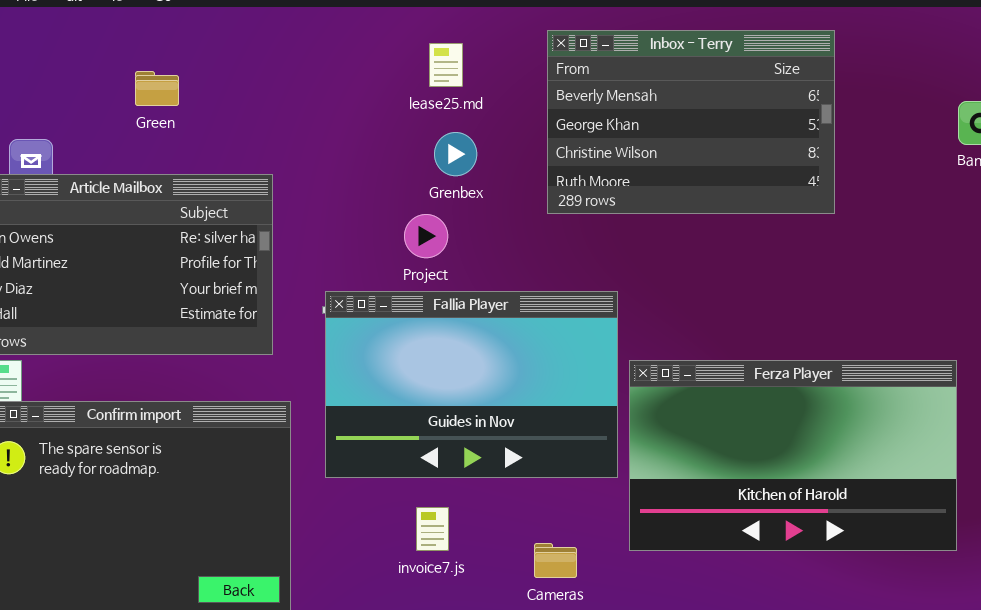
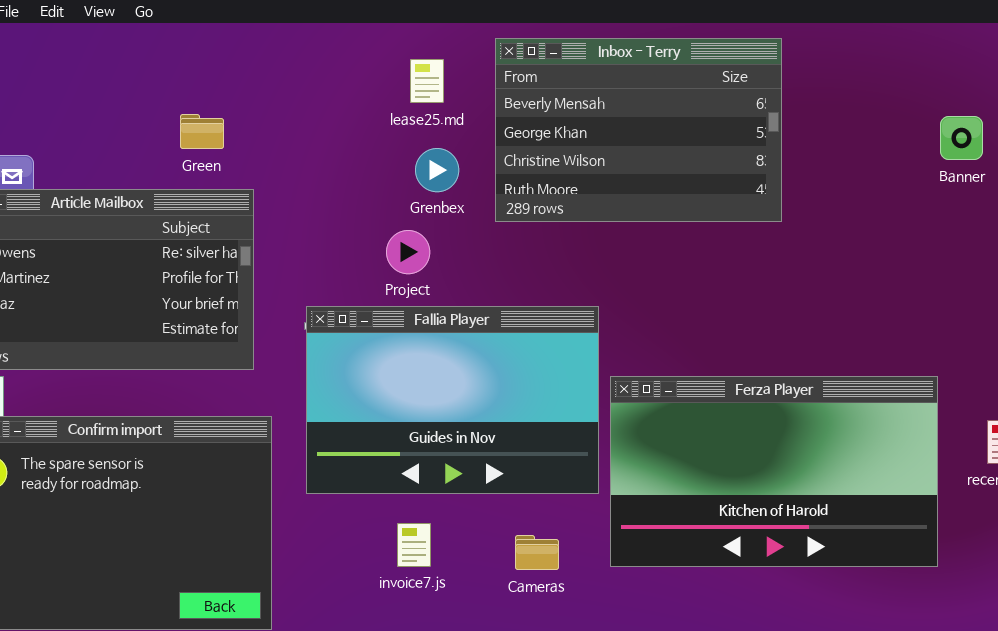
Inbox - Terry: [547,30,835,214] -> [495,38,782,222], moved
Green: [135,71,179,106] -> [180,114,224,149], moved
Cameras: [534,543,577,578] -> [515,535,559,570], moved

